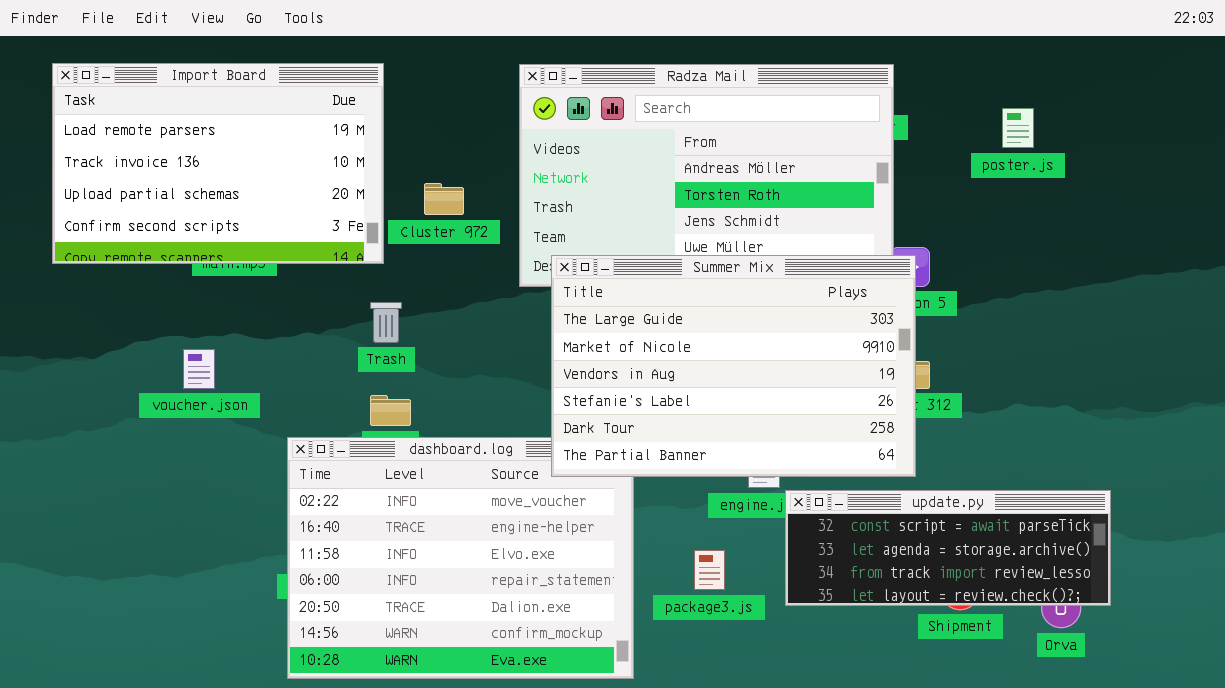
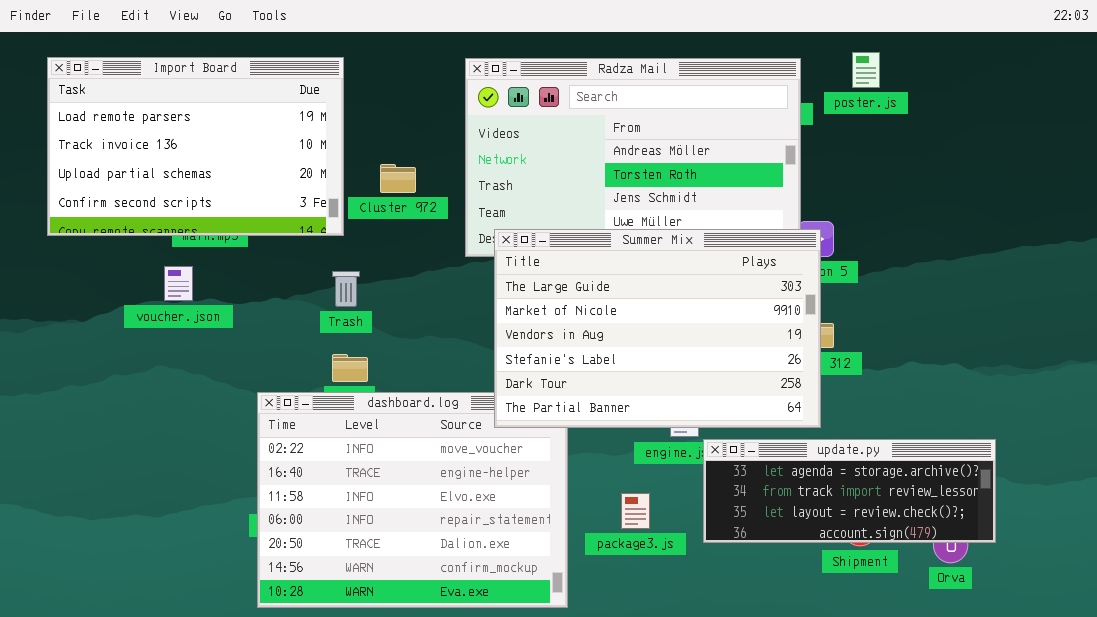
poster.js: [1002,108,1034,148] -> [852,52,880,88], moved
voucher.json: [183,349,215,389] -> [164,266,193,301], moved
update.py: [785,490,1111,606] -> [703,439,996,543], scrolled down 1 row

